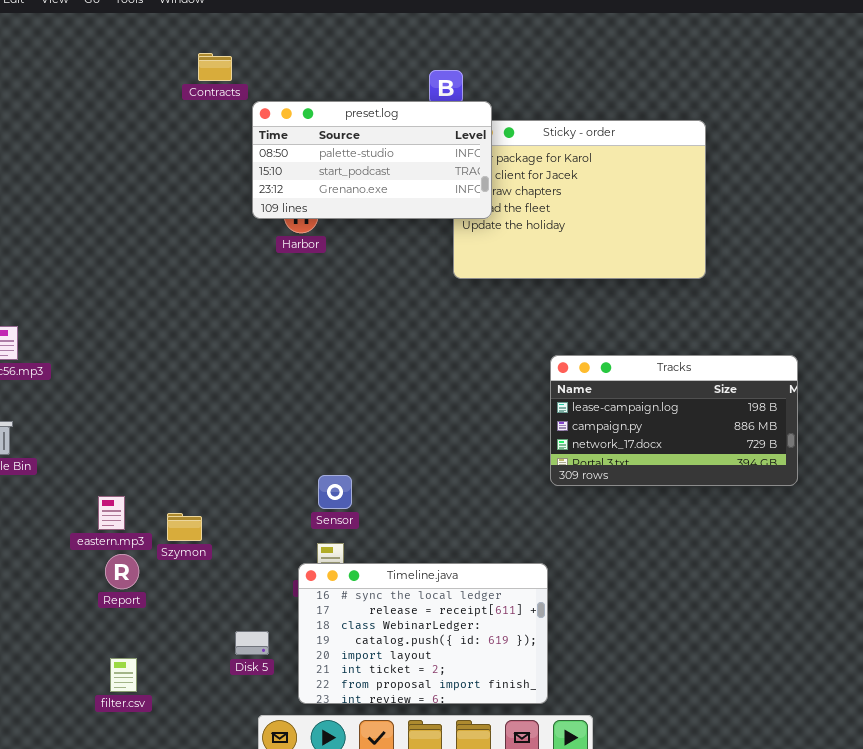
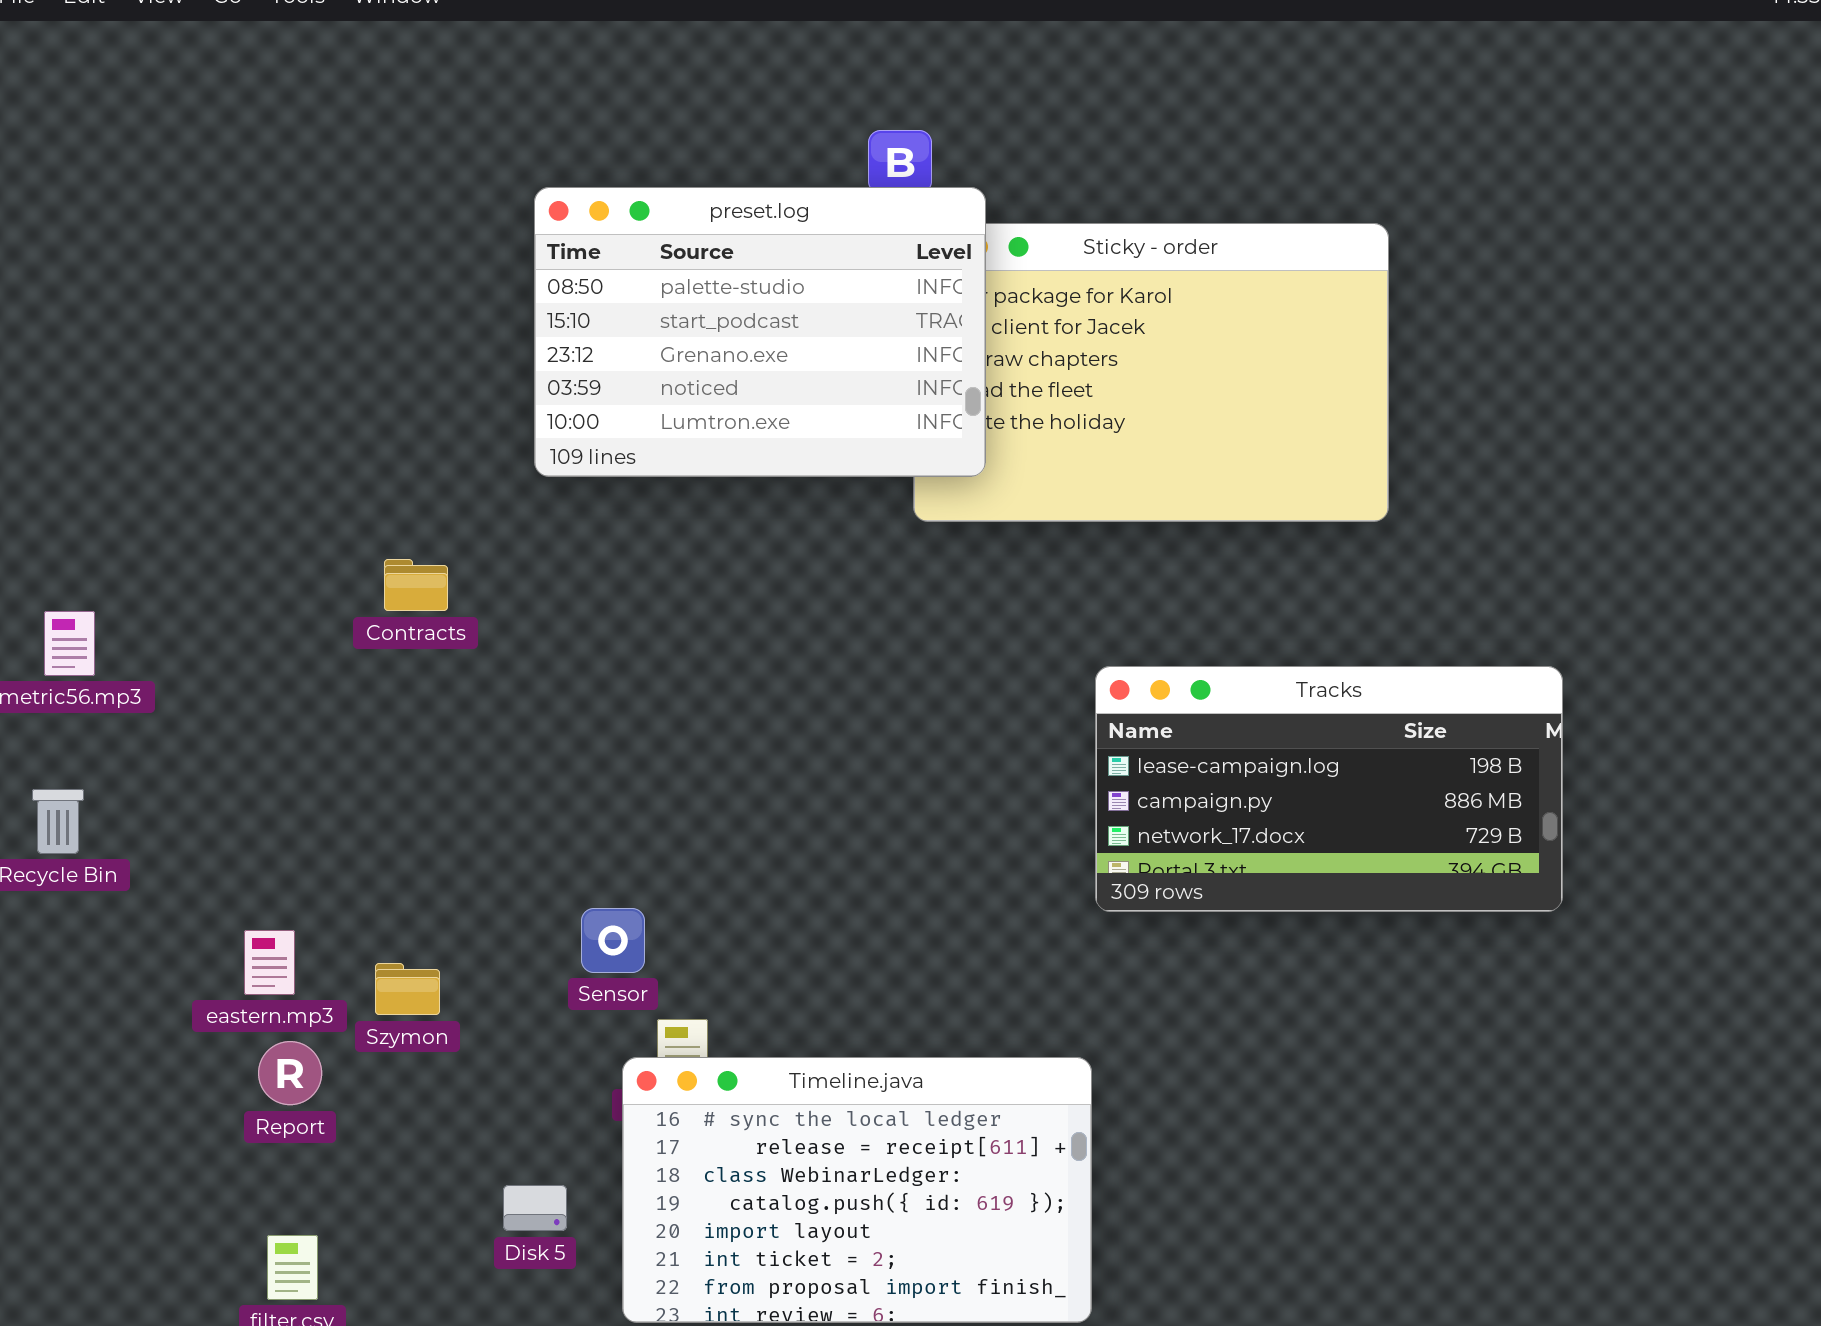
Contracts: [198,53,232,81] -> [384,559,448,611], moved
preset.log: [252,101,492,219] -> [534,187,986,477], resized
Sensor: [318,475,352,509] -> [581,908,645,973], moved

